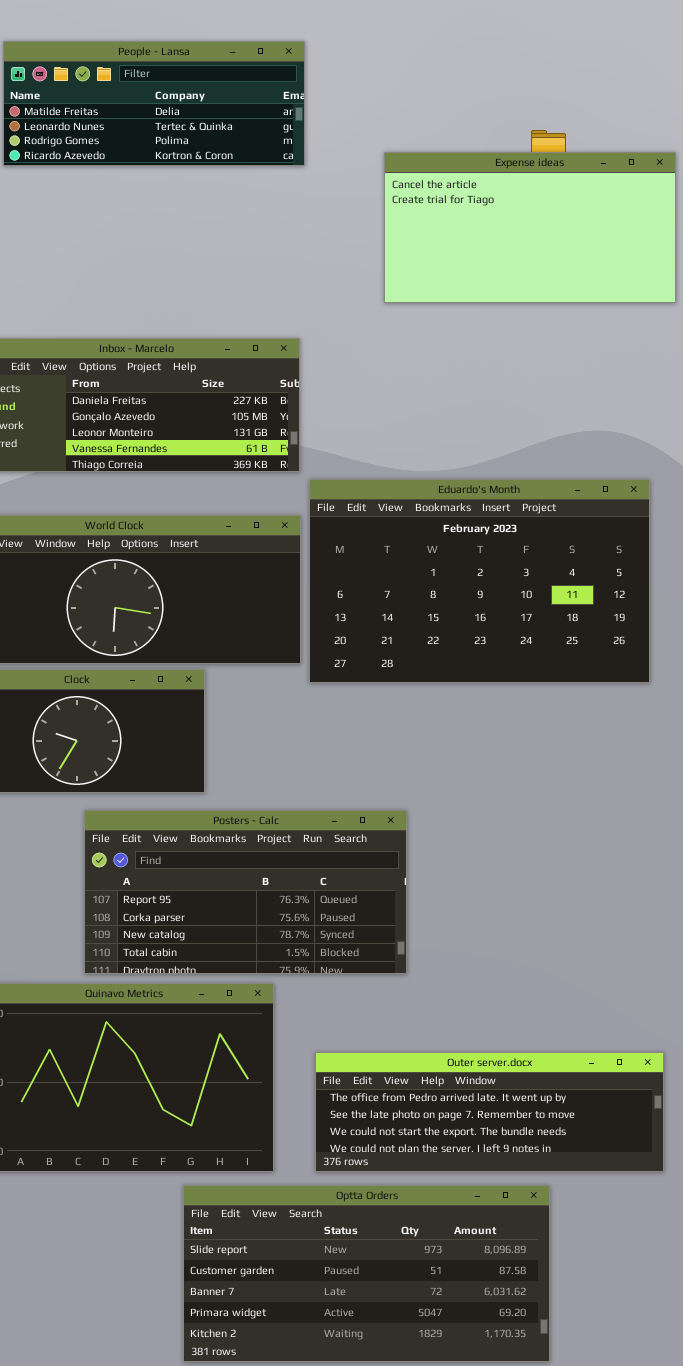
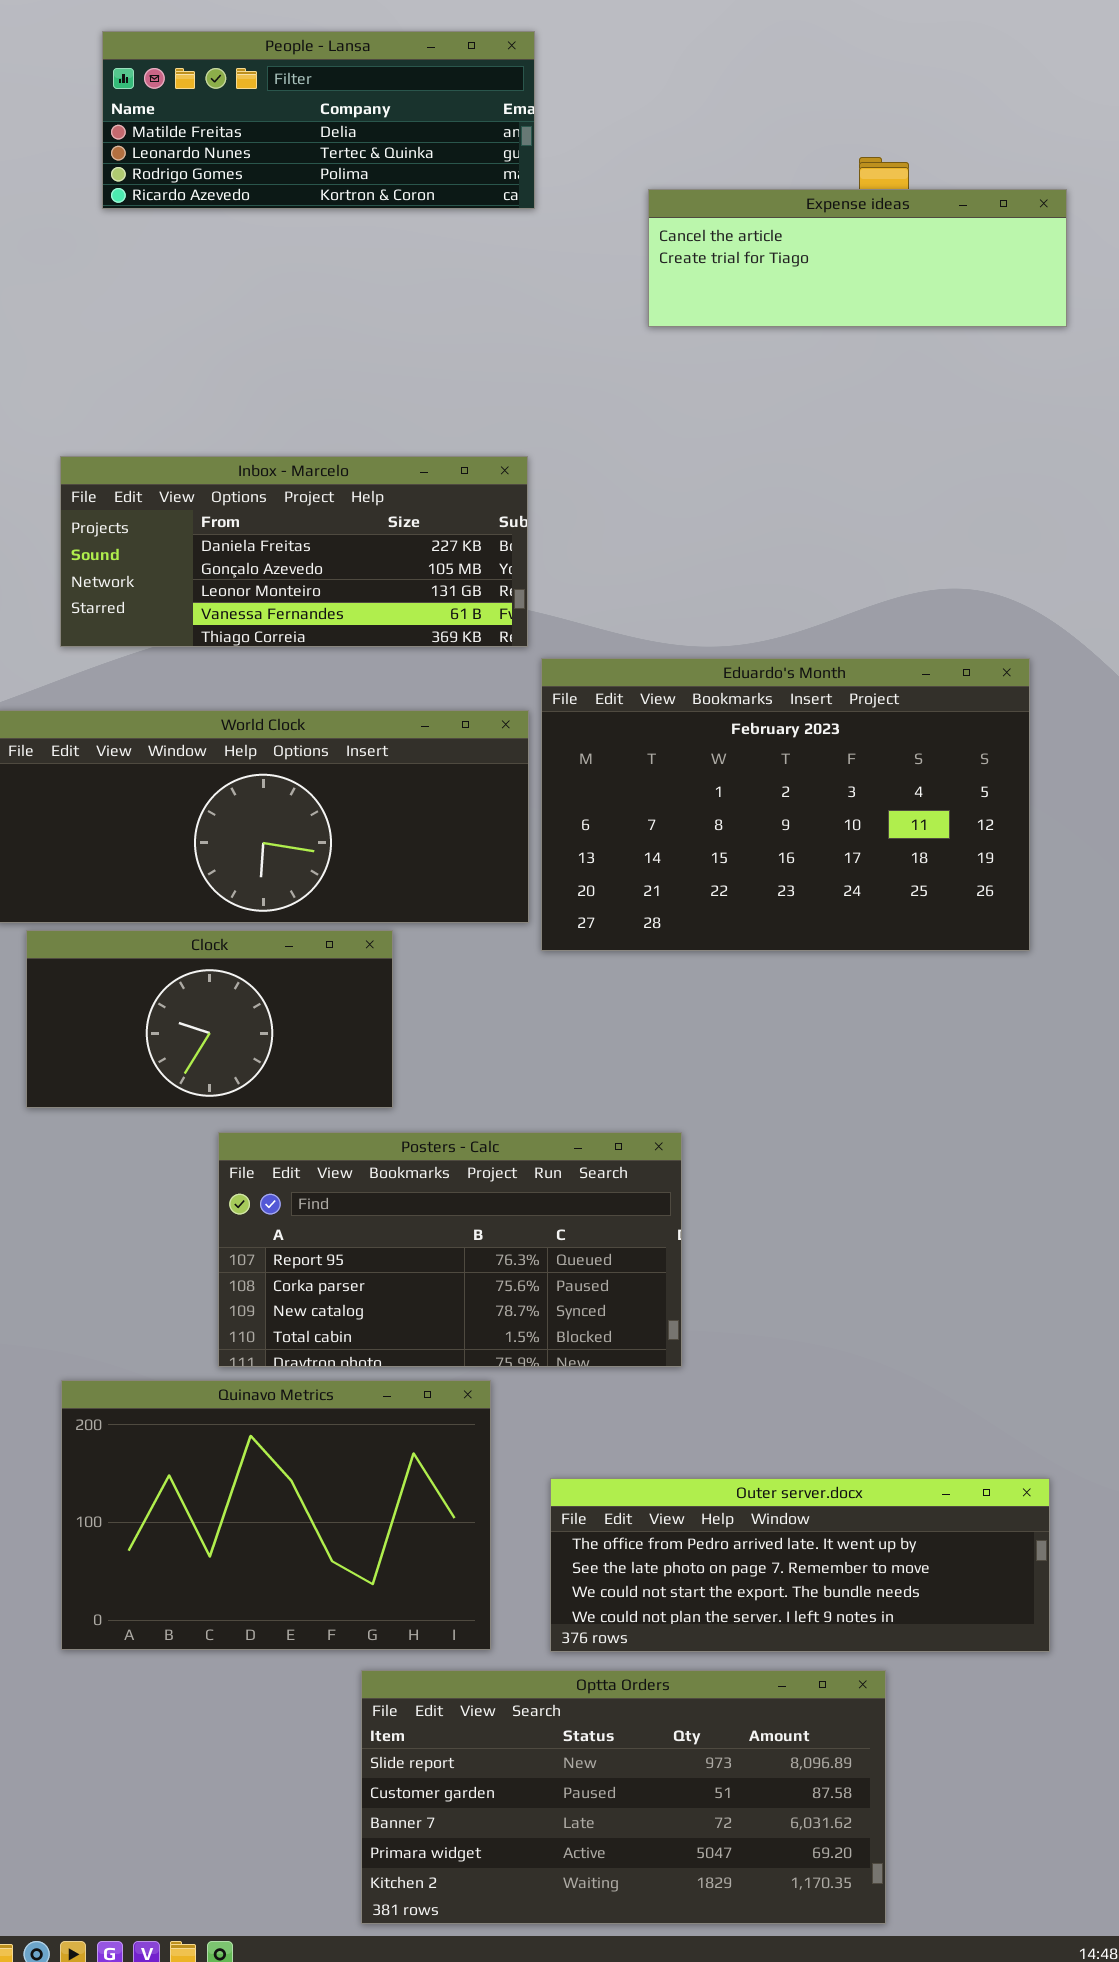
Expense ideas: [384,152,676,303] -> [648,189,1067,327], resized

